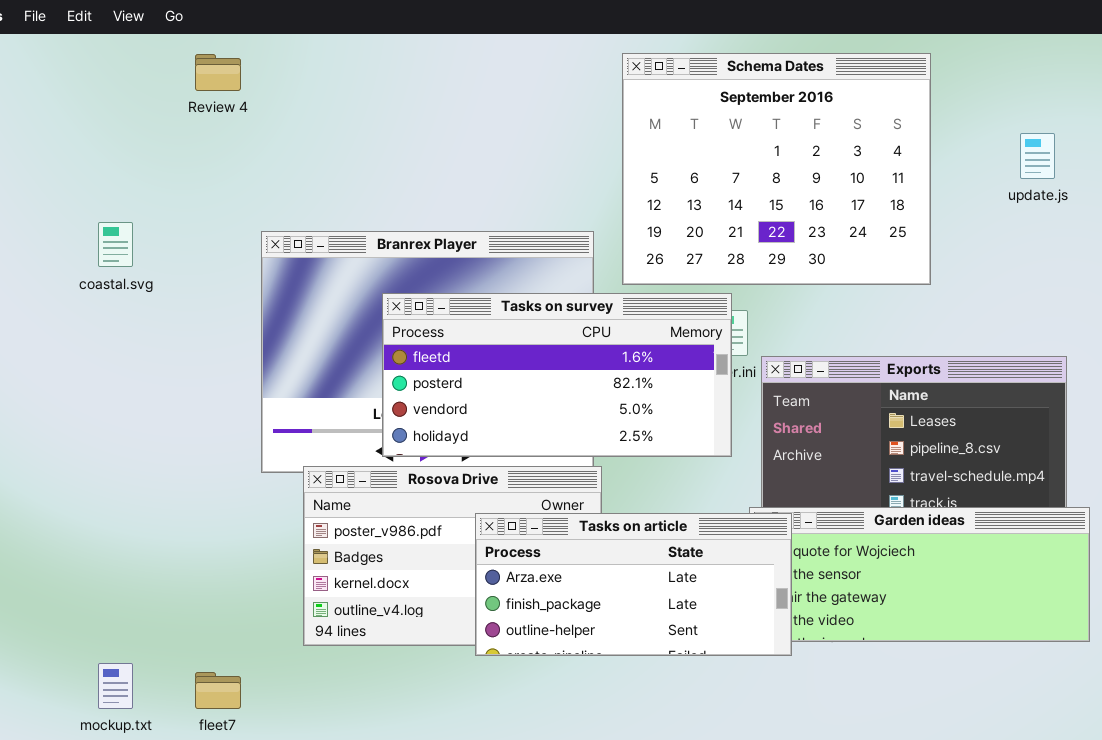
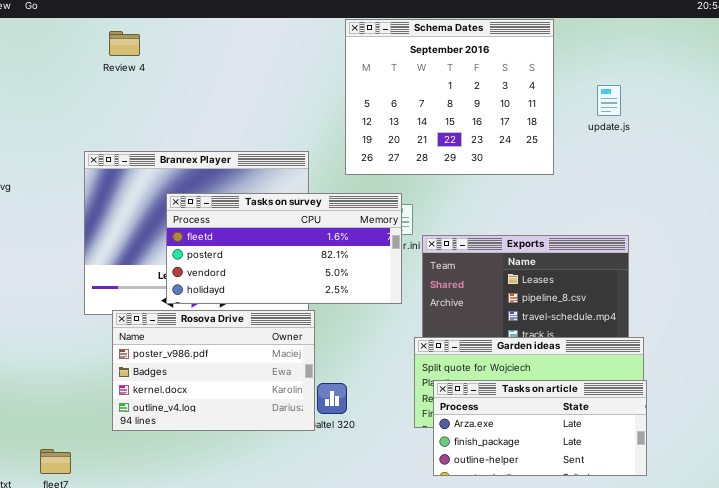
Schema Dates: [622,53,931,285] -> [345,19,554,175], moved
Review 4: [195,54,241,91] -> [109,31,140,56], moved
Tasks on article: [475,513,792,656] -> [433,380,647,476], moved

